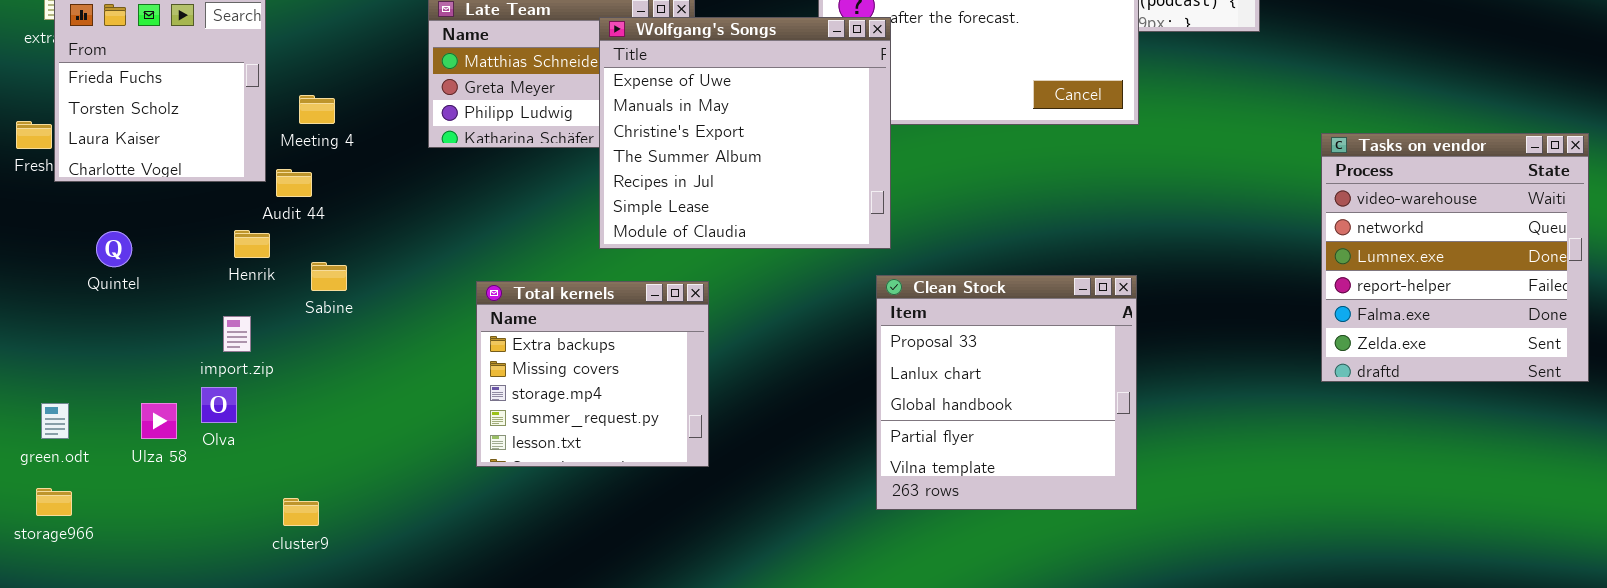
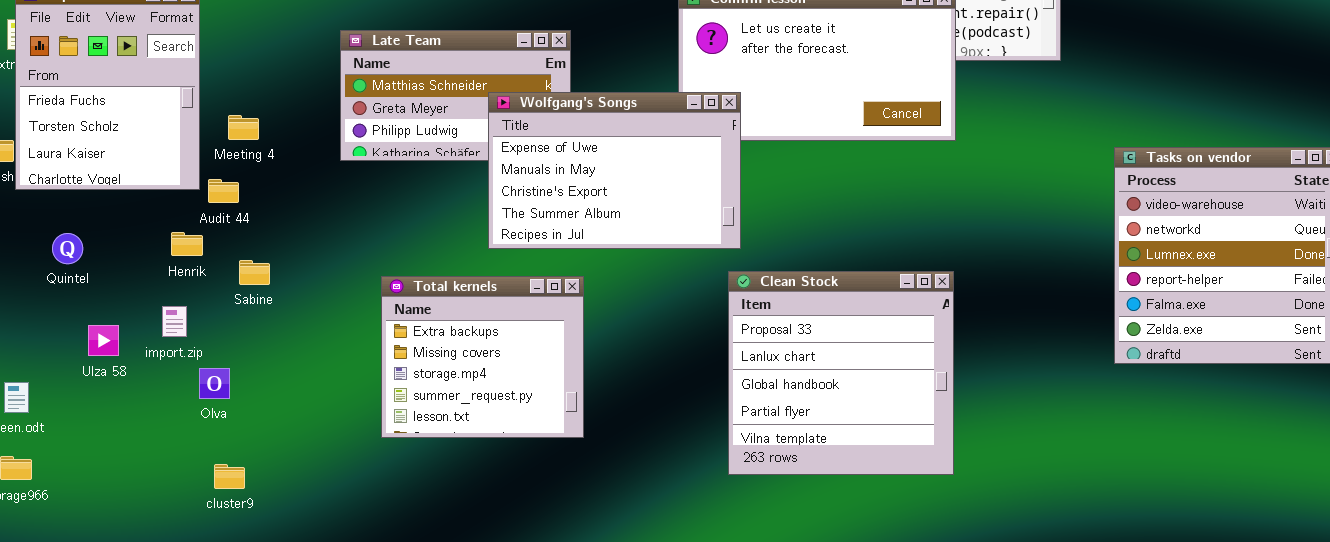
Wolfgang's Songs: [599,17,891,249] -> [488,92,741,249], resized
Olva: [201,387,237,423] -> [199,368,230,399], moved
Ulza 58: [141,403,177,439] -> [88,325,119,356], moved

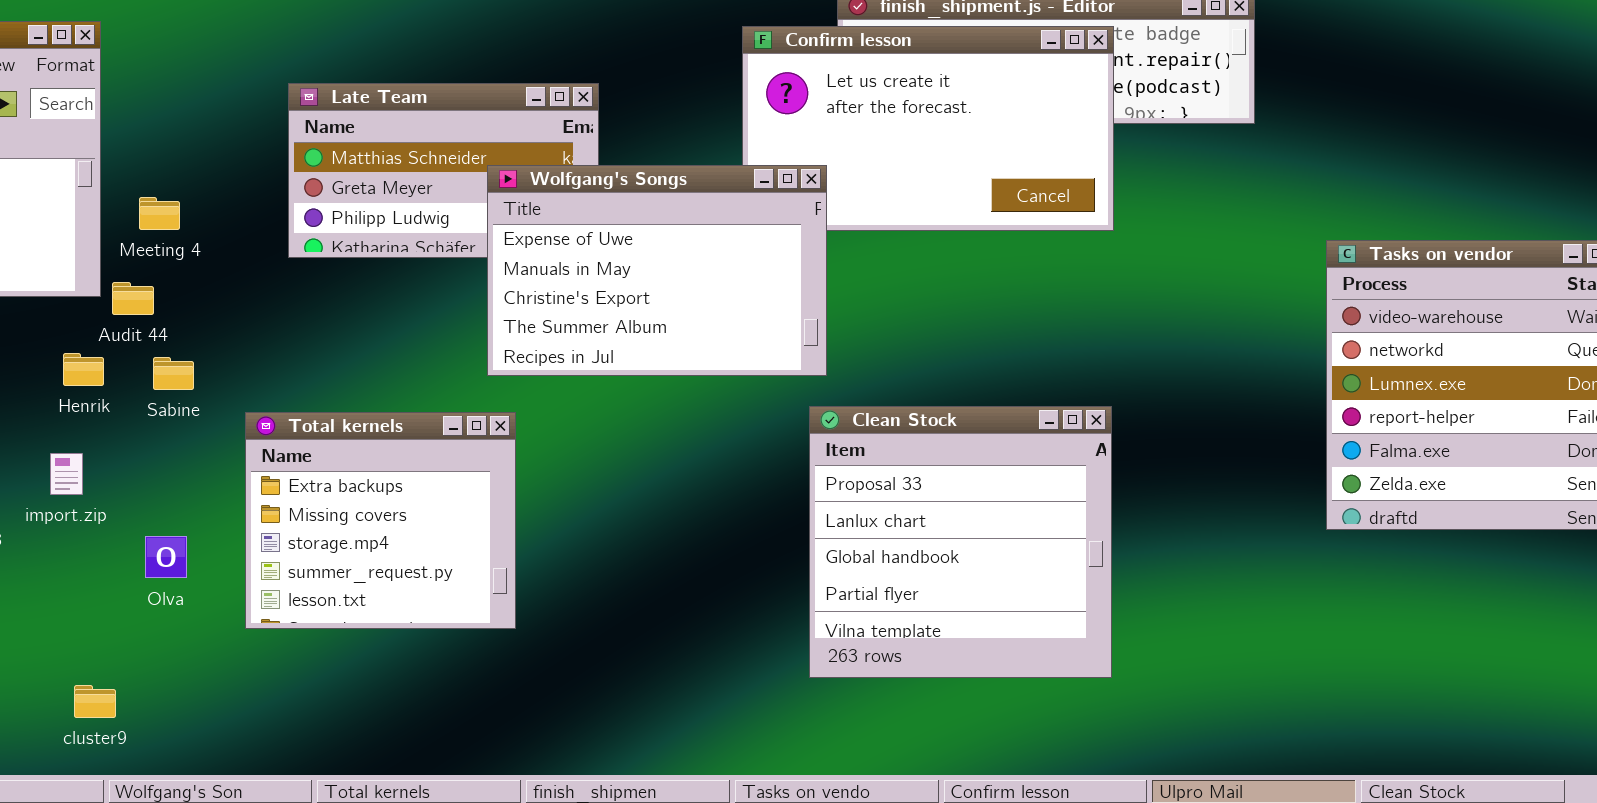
Sabine: [239,260,270,285] -> [153,357,194,390], moved
Total kernels: [381,276,584,438] -> [245,412,516,629], moved
Olva: [199,368,230,399] -> [145,536,187,578], moved
cluster9: [214,464,245,489] -> [74,685,116,718], moved

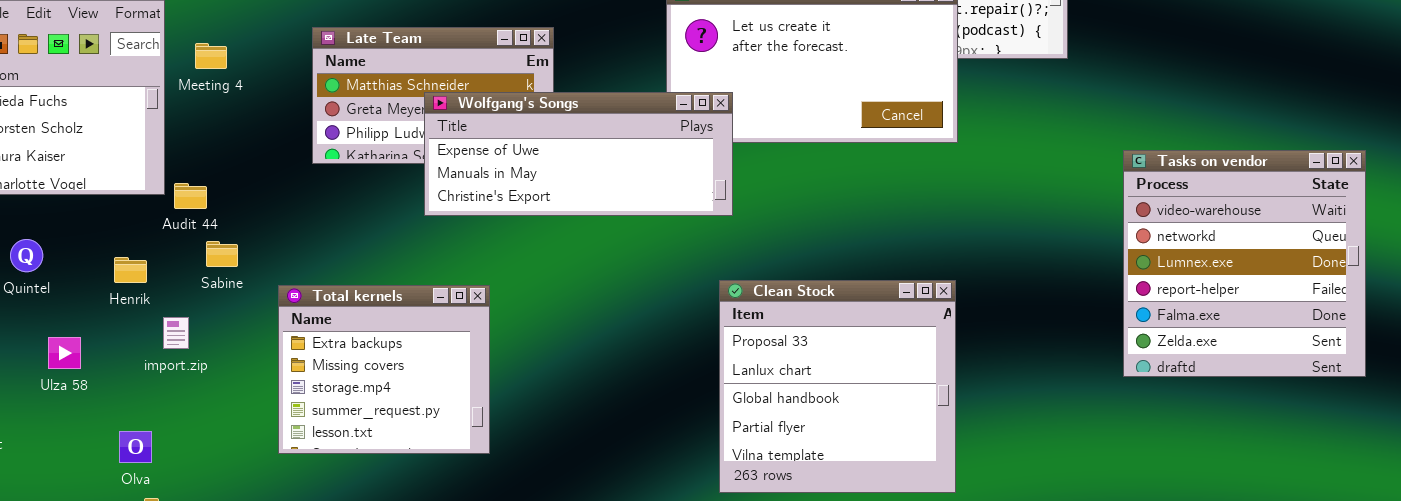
Wolfgang's Songs: [487,165,827,376] -> [424,92,733,216], resized
Meeting 4: [139,197,180,230] -> [195,43,227,69], moved
Henrik: [63,353,104,386] -> [114,257,147,283], moved
import.zip: [50,453,83,495] -> [163,317,189,349], moved
Olva: [145,536,187,578] -> [119,431,152,463], moved

